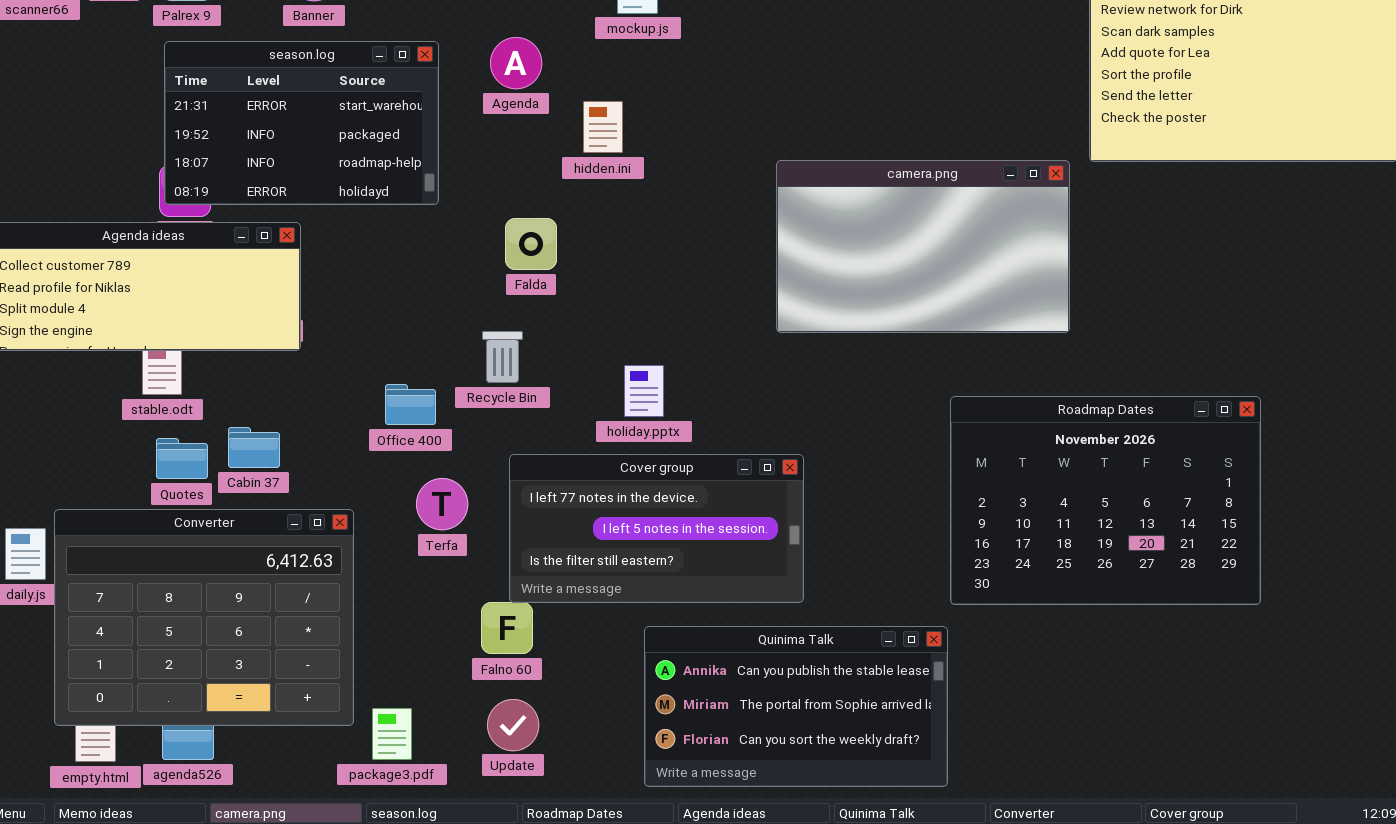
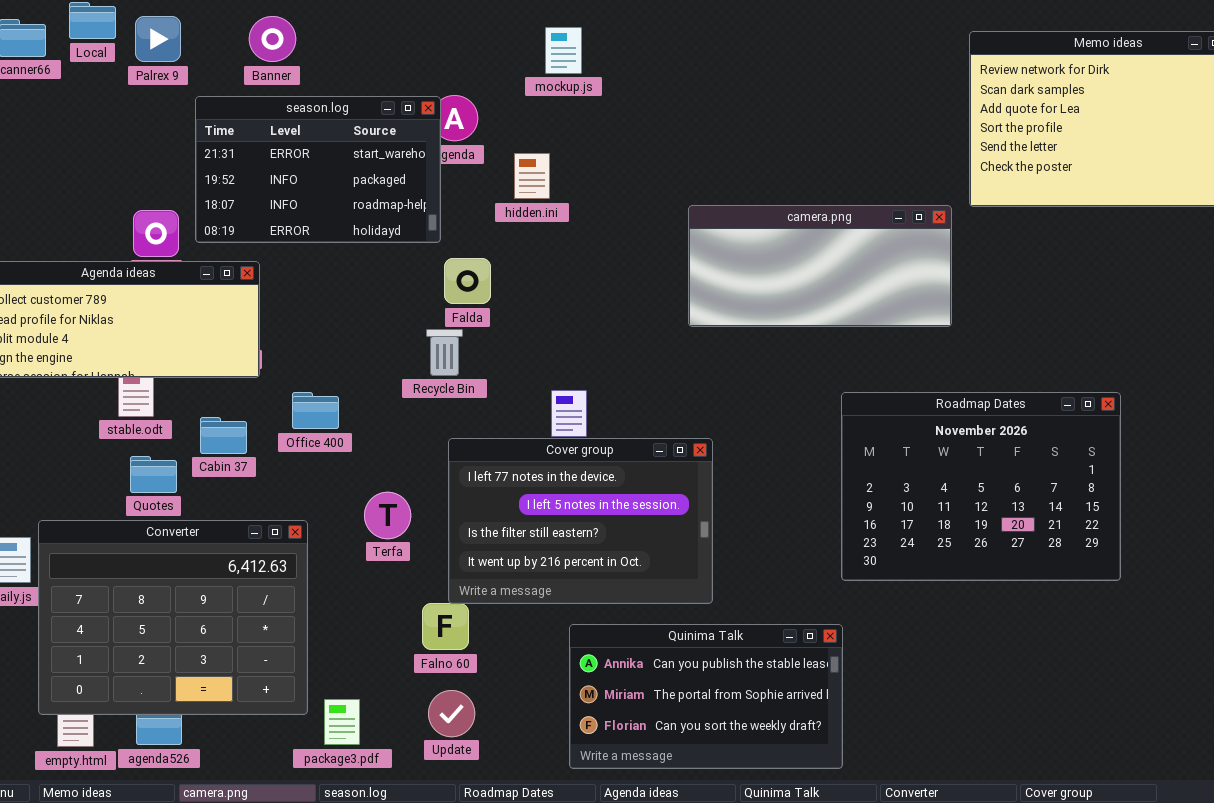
season.log: [164,41,439,205] -> [195,96,441,243], moved
camera.png: [776,160,1070,333] -> [688,205,952,327], resized
Recycle Bin: [482,331,523,383] -> [426,329,463,376], moved
Office 400: [385,384,436,425] -> [292,392,339,429], moved
Roadmap Dates: [950,396,1261,605] -> [841,392,1121,581], moved
Cabin 37: [228,427,280,468] -> [200,417,247,454], moved
Cover group: [509,454,804,603] -> [448,438,713,604], resized

